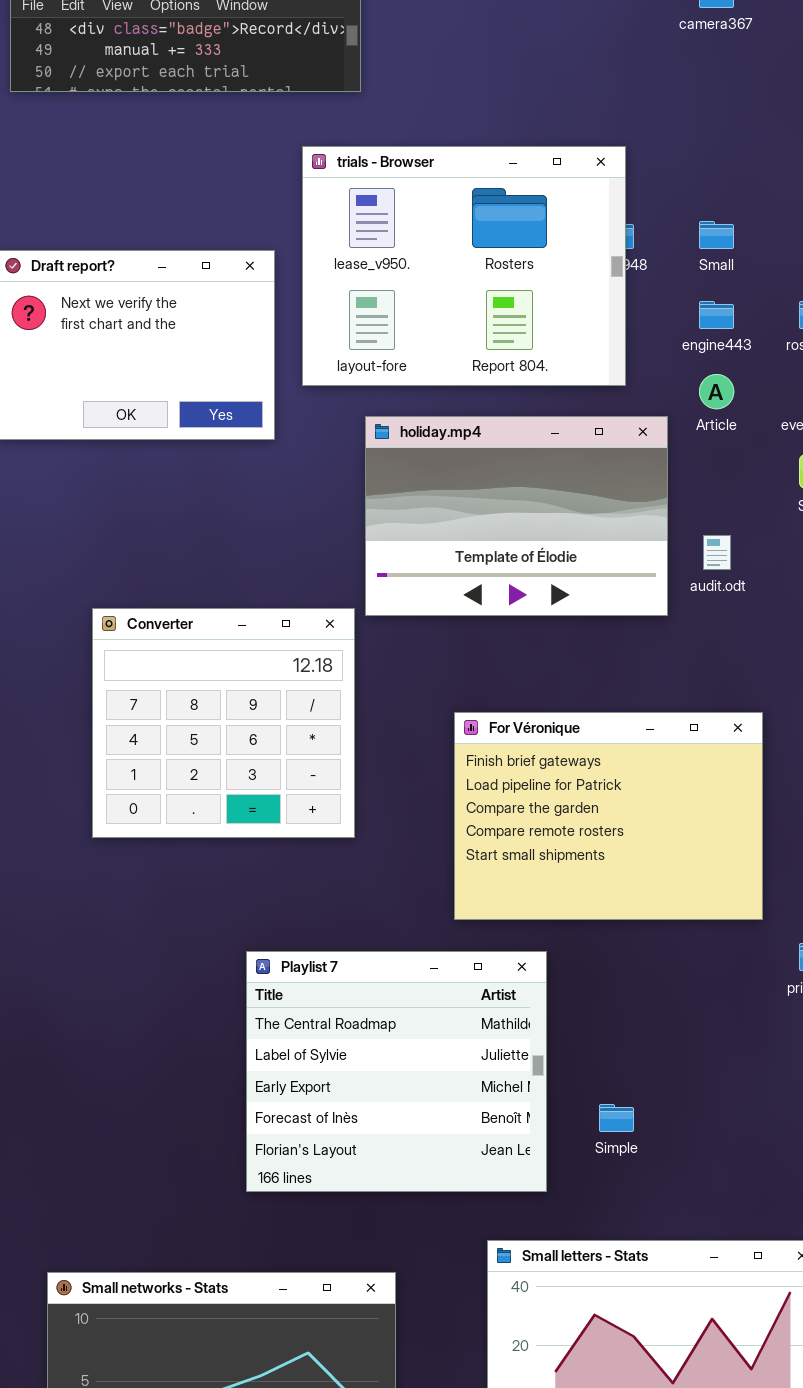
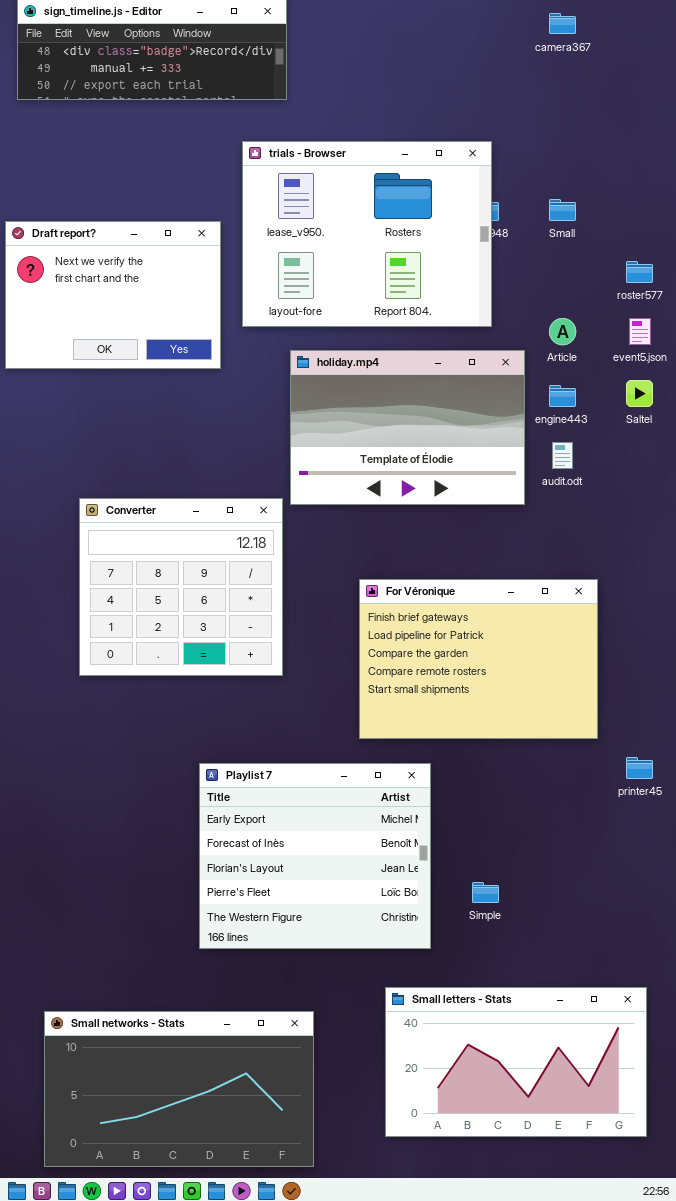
engine443: [699,301,734,329] -> [549,385,576,407], moved
Playlist 7: [246,951,547,1192] -> [199,763,431,949], scrolled down 2 rows

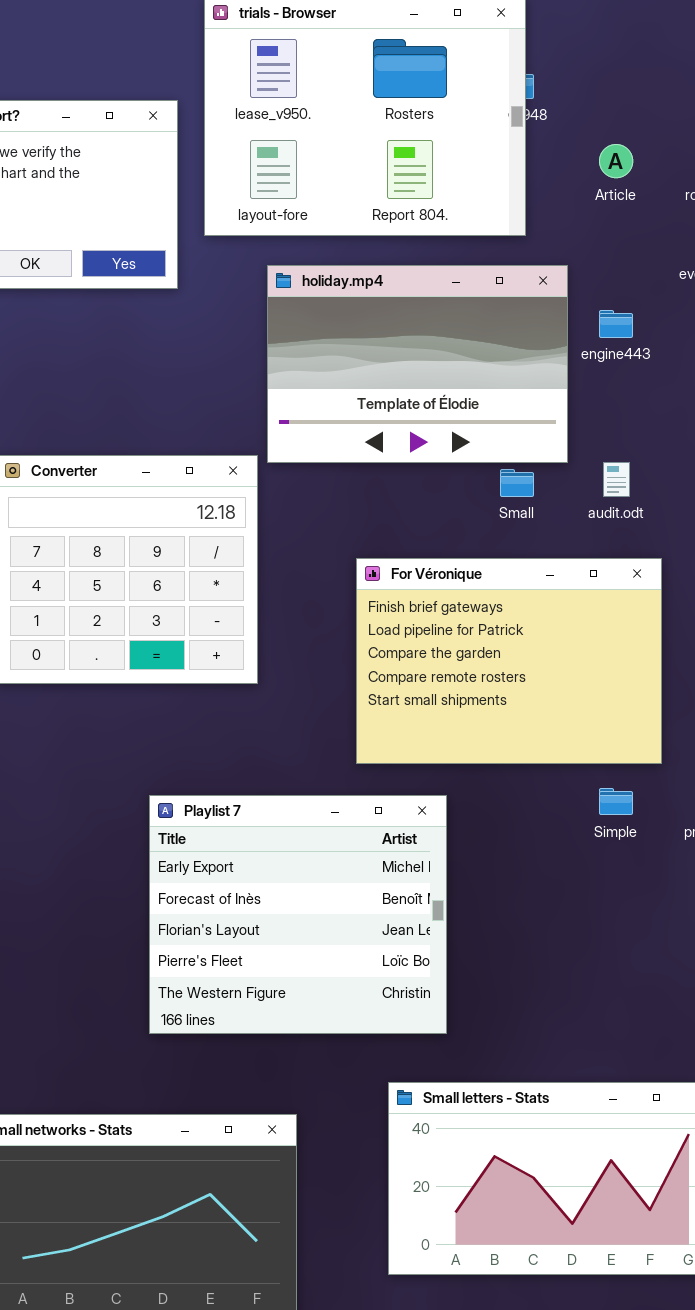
Small: [549,199,576,221] -> [500,469,534,497], moved
Article: [549,318,576,345] -> [599,144,633,178], moved
audit.odt: [552,442,573,469] -> [603,462,630,497], moved
Simple: [472,882,499,903] -> [599,788,633,815], moved

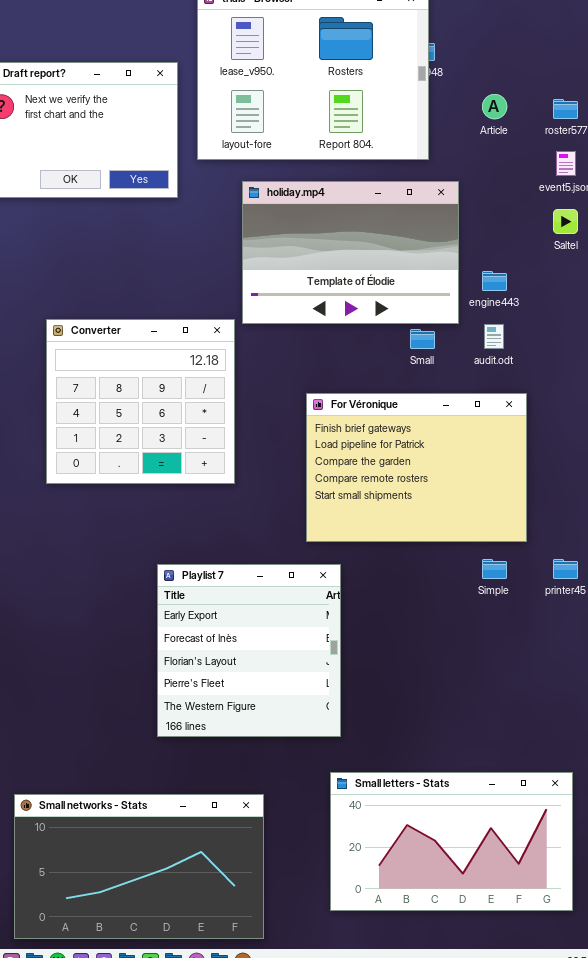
engine443: [599,310,633,338] -> [482,271,507,291], moved
Playlist 7: [149,795,447,1034] -> [157,564,341,737], resized

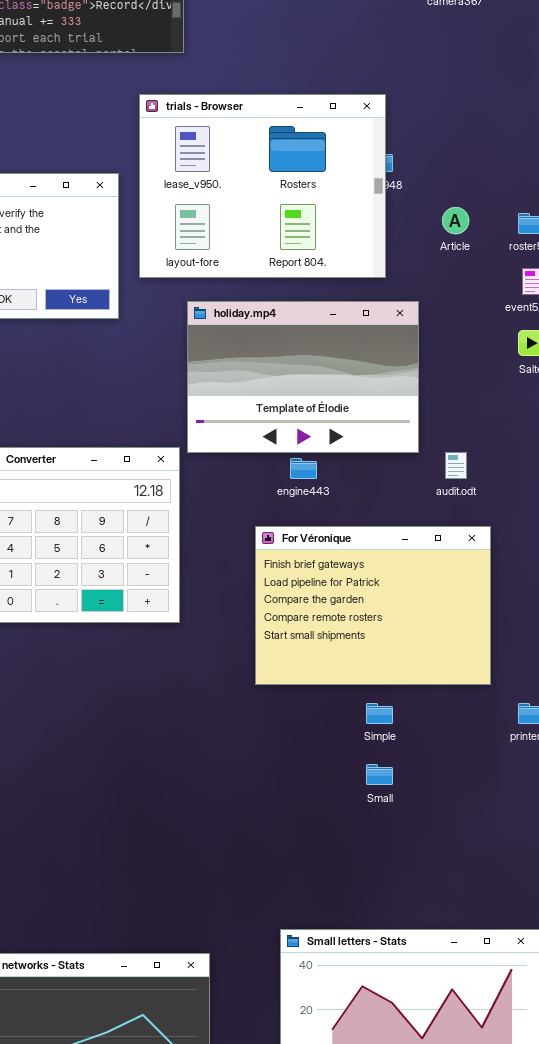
engine443: [482,271,507,291] -> [290,458,317,479], moved
Small: [410,329,435,349] -> [366,764,393,785], moved
Simple: [482,559,507,579] -> [366,703,393,724], moved
Playlist 7: [157,564,341,737] -> none, closed

